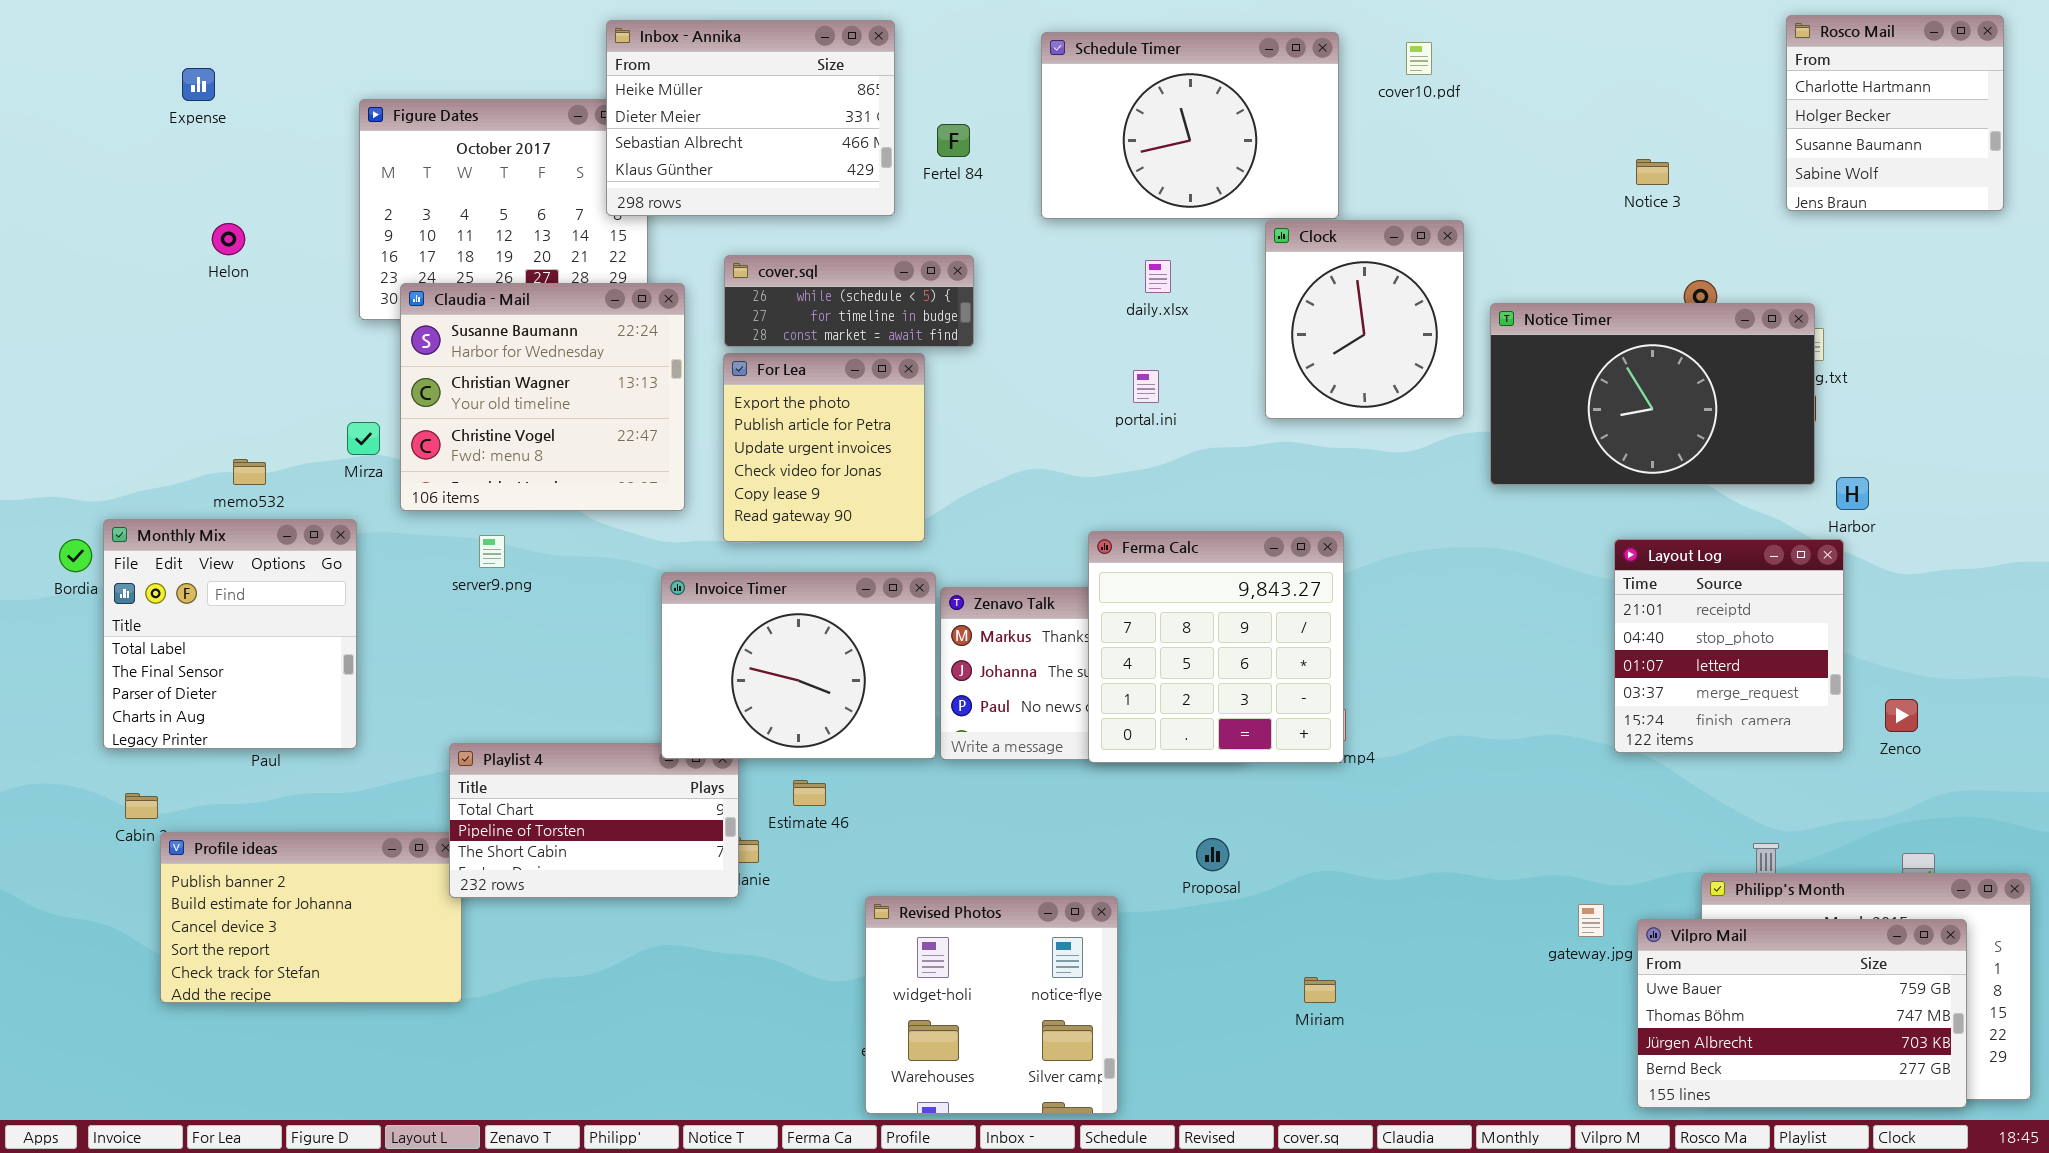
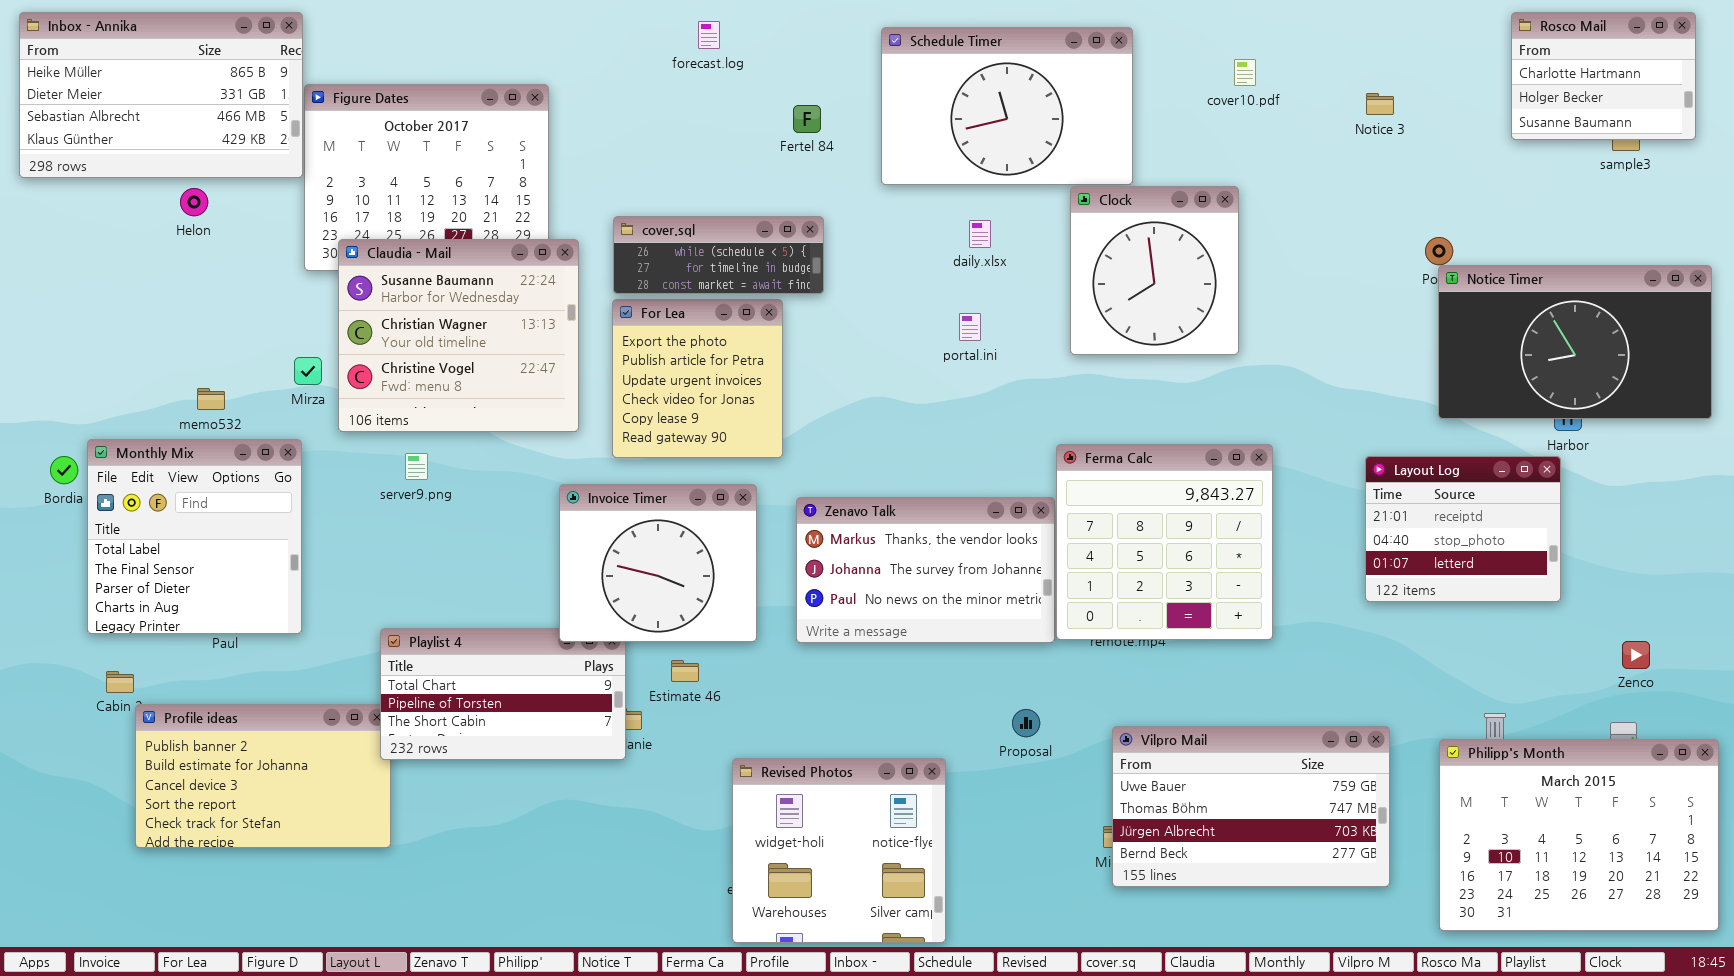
Rosco Mail: [1786,15,2004,211] -> [1511,12,1696,140], resized
Inbox - Annika: [606,20,895,216] -> [19,12,303,178], moved, resized
cover10.pdf: [1406,42,1432,75] -> [1234,59,1256,86], moved
Notice 3: [1636,159,1669,185] -> [1366,93,1394,115], moved
Notice Timer: [1490,303,1815,485] -> [1438,265,1712,419], moved
Ferma Calc: [1088,531,1344,763] -> [1056,444,1273,640], moved
Layout Log: [1614,539,1844,753] -> [1365,456,1561,602], resized
Invoice Timer: [661,572,936,759] -> [559,484,757,642], resized
Zenco: [1885,699,1918,732] -> [1622,641,1650,669], moved
Vilpro Mail: [1637,919,1967,1108] -> [1112,726,1390,887], moved

